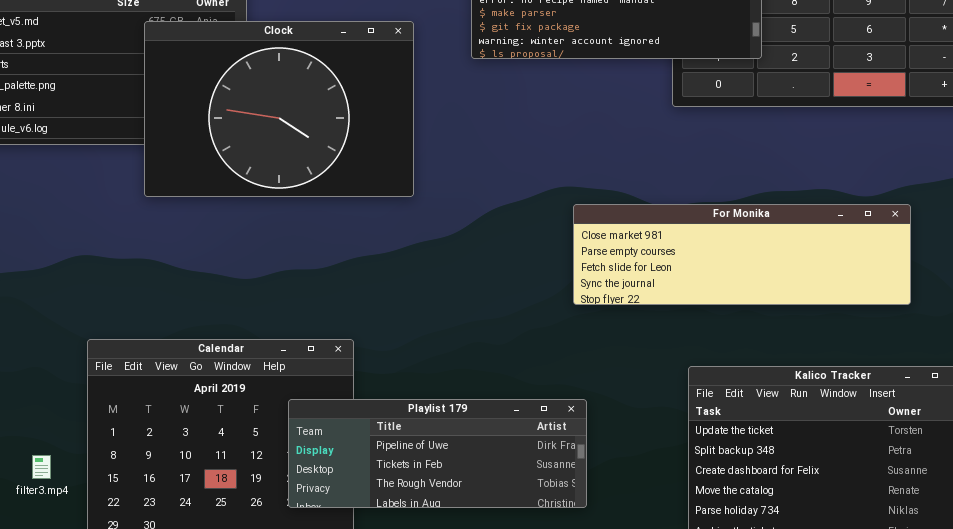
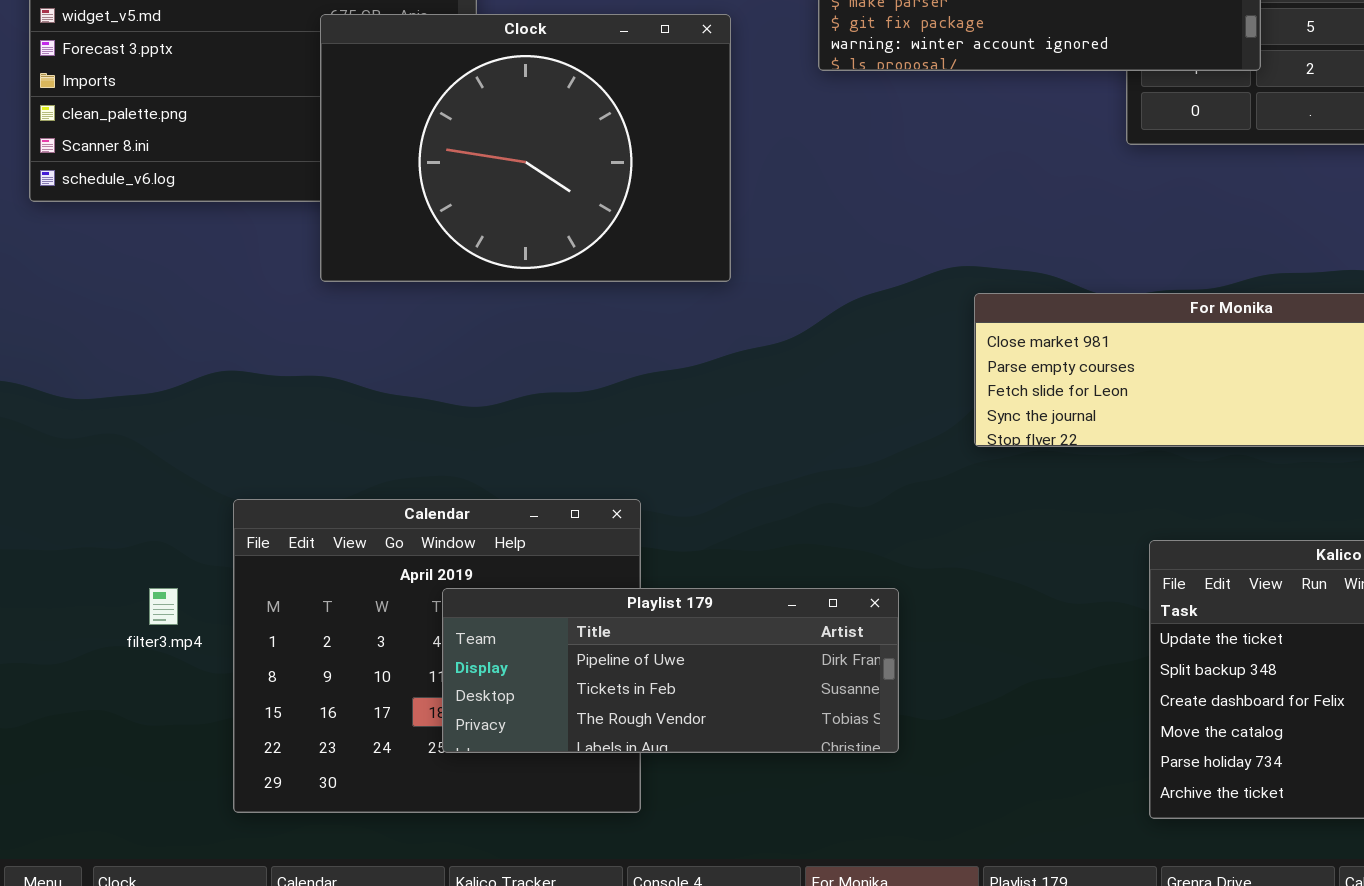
Playlist 179: [288,399,587,508] -> [442,588,899,753], moved
filter3.mp4: [32,455,51,479] -> [149,588,178,625], moved

